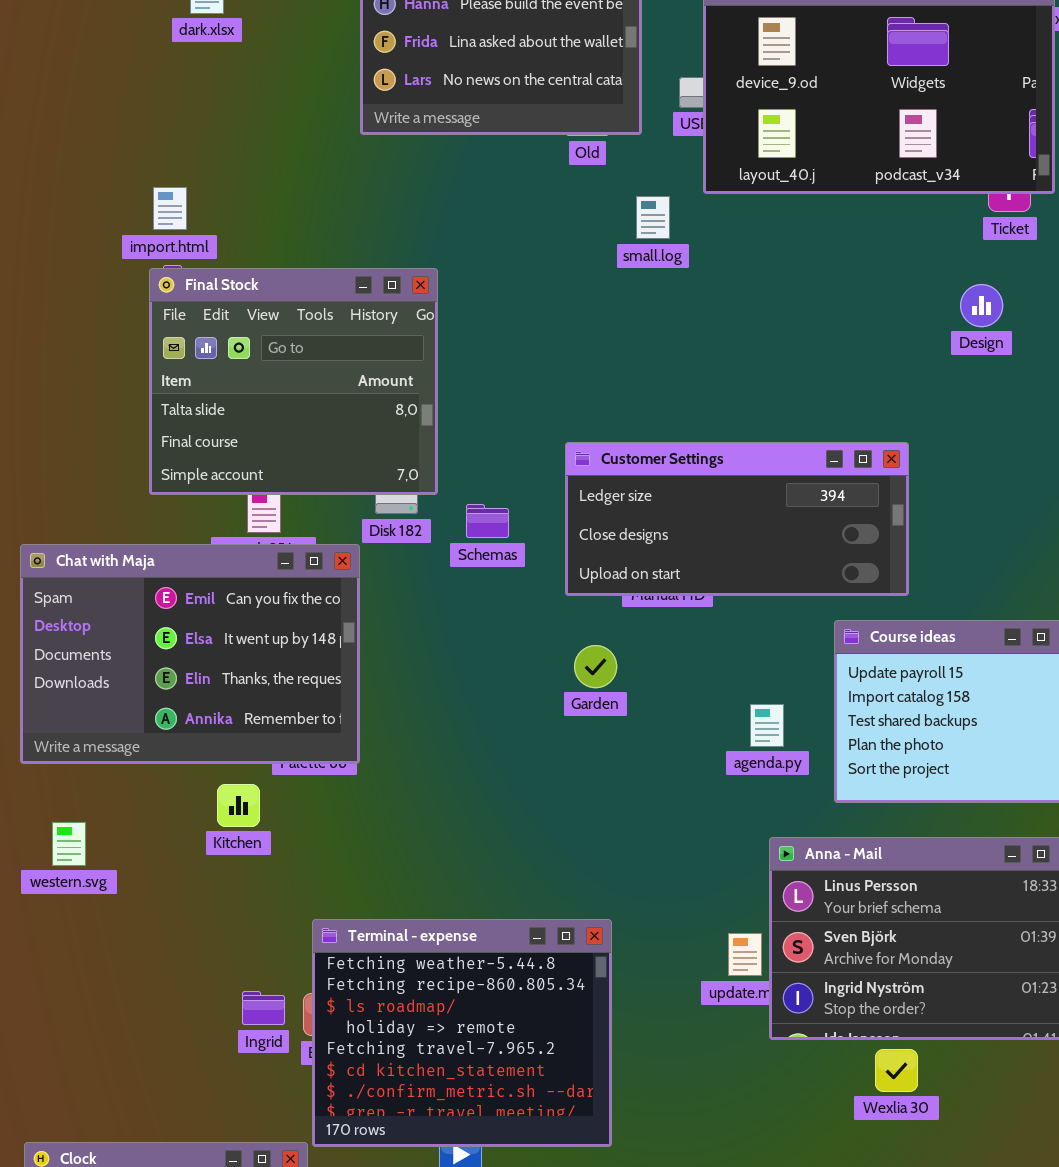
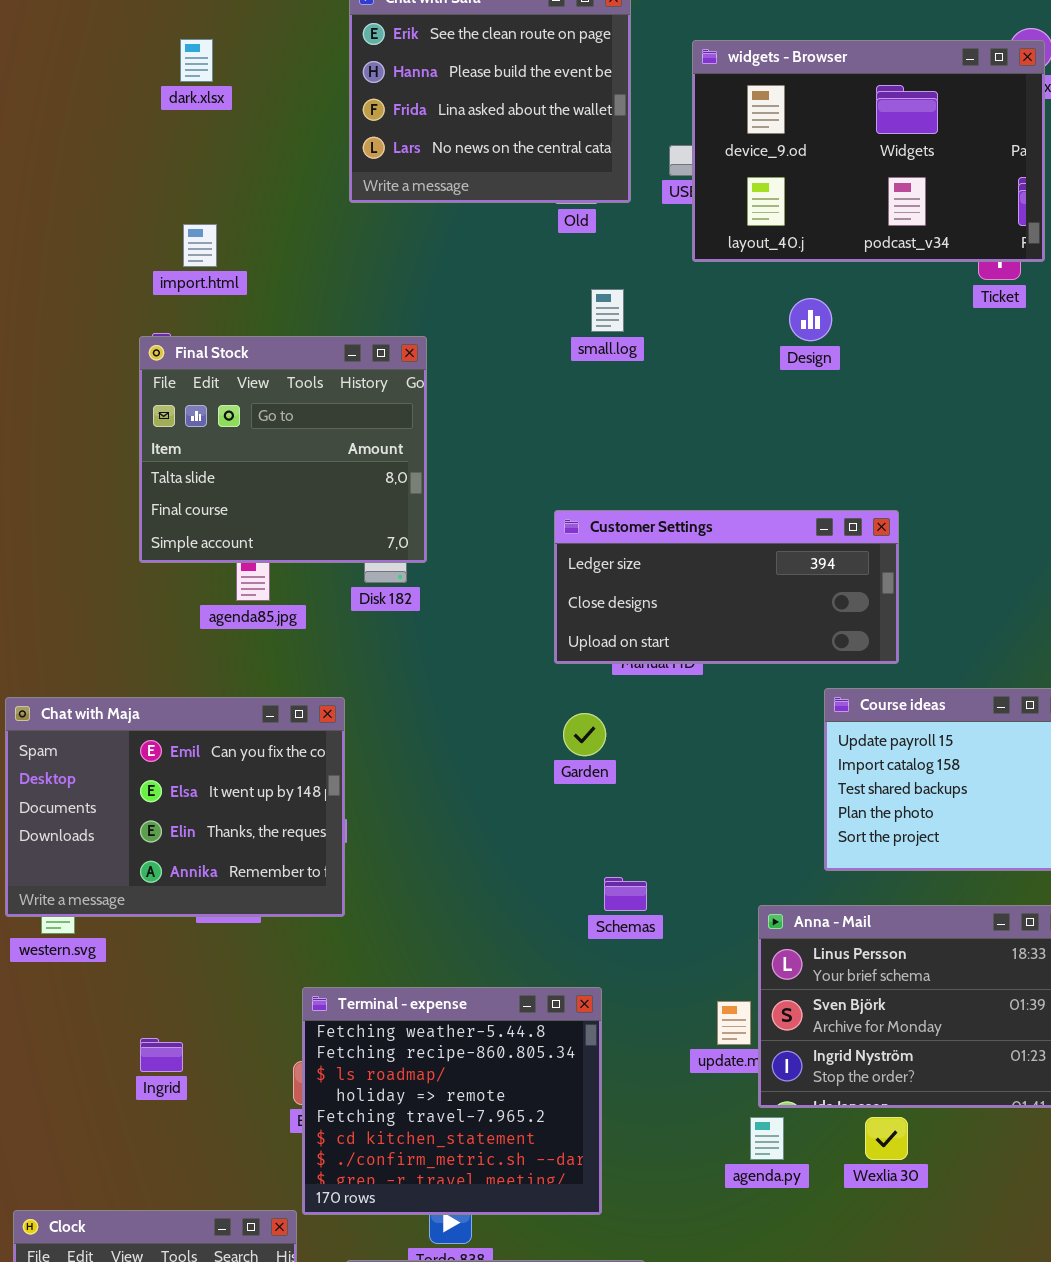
import.html: [153,187,187,230] -> [183,224,217,267], moved
small.log: [636,196,670,239] -> [591,289,624,332], moved
Design: [960,284,1003,327] -> [789,298,832,341], moved
Schemas: [466,504,509,538] -> [604,877,647,911], moved
Chat with Maja: [20,544,360,764] -> [5,697,345,917], moved
agenda.py: [750,704,784,747] -> [750,1117,784,1160], moved
Ingrid: [242,991,285,1025] -> [140,1038,183,1072], moved

